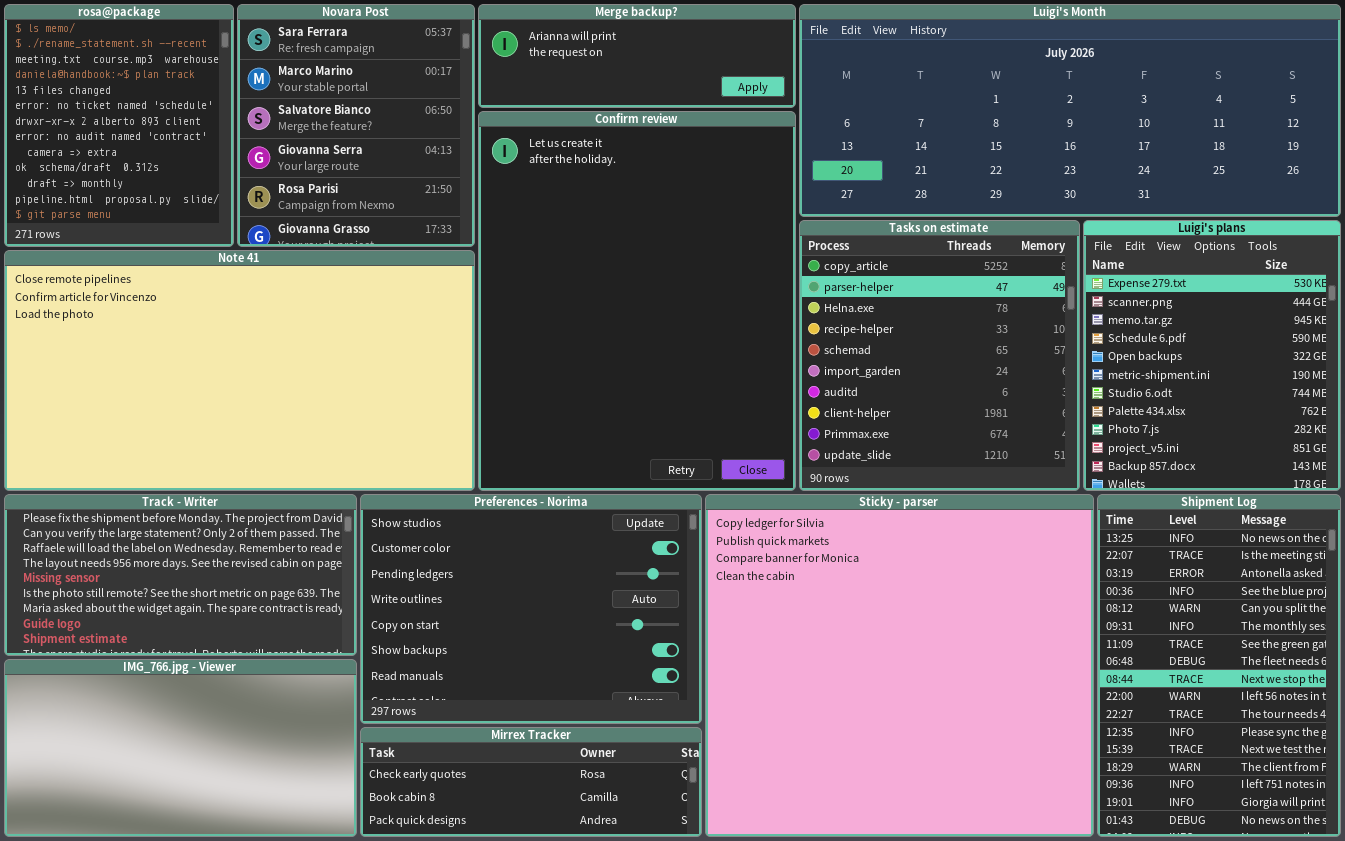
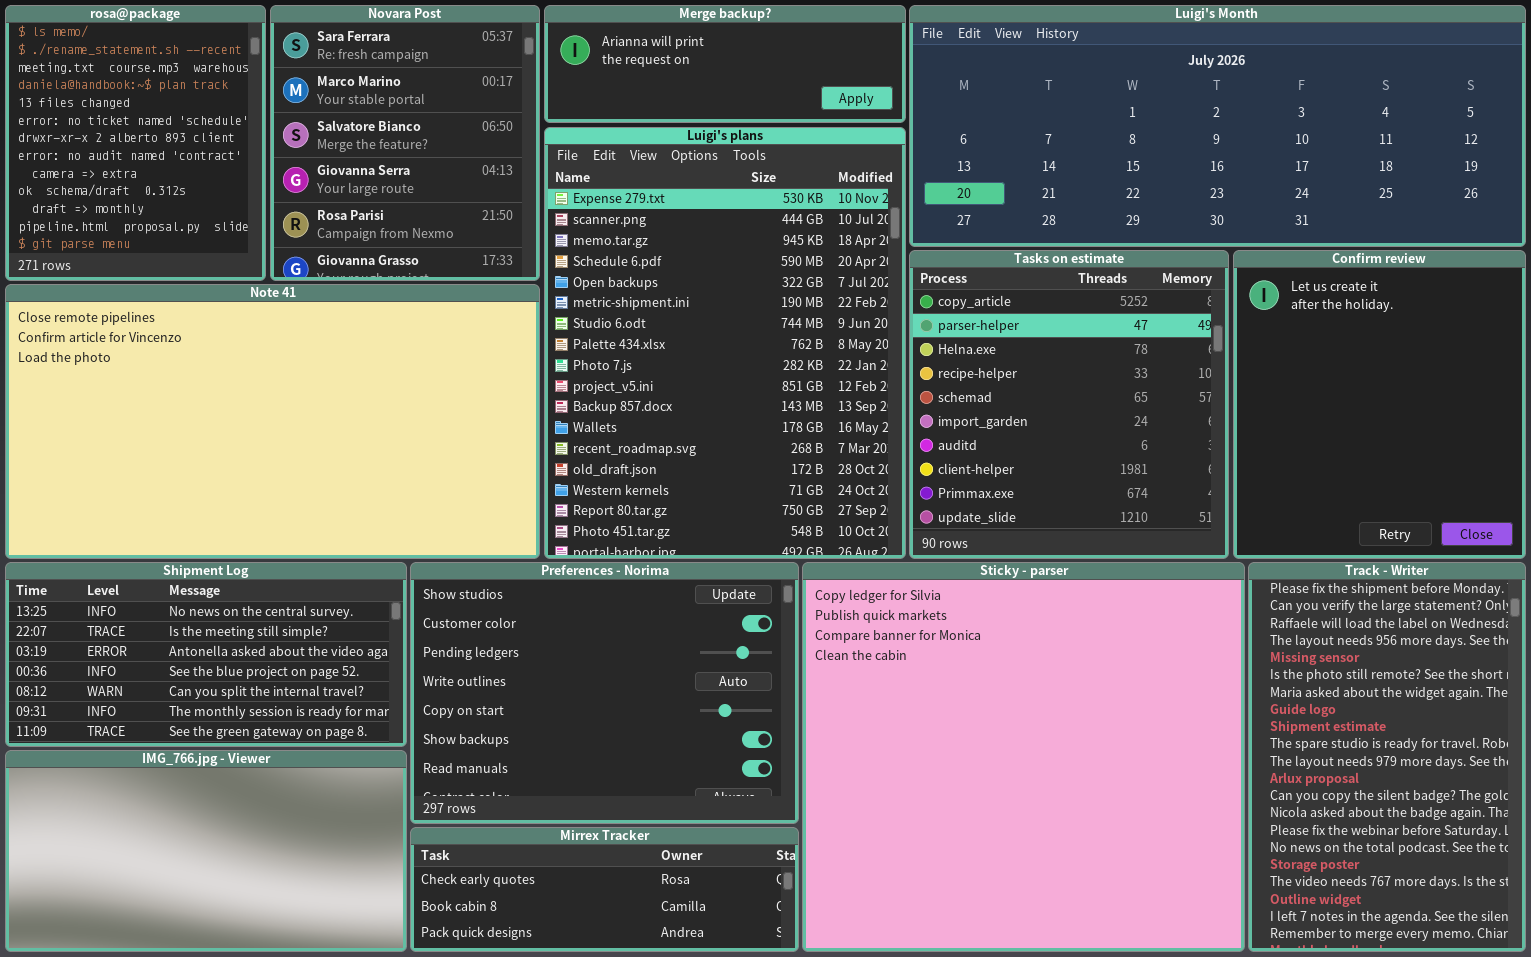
Confirm review: [478,111,796,491] -> [1233,250,1526,559], moved, resized
Luigi's plans: [1083,220,1341,491] -> [544,127,906,559], moved, resized
Track - Writer: [4,494,357,656] -> [1248,562,1526,952], moved, resized
Shipment Log: [1097,494,1341,837] -> [5,562,407,747], moved, resized

